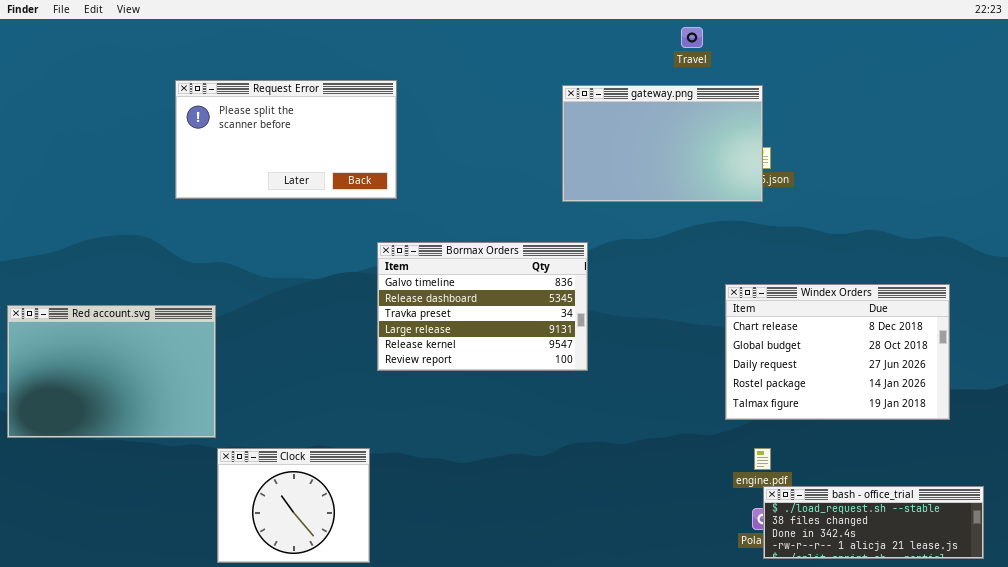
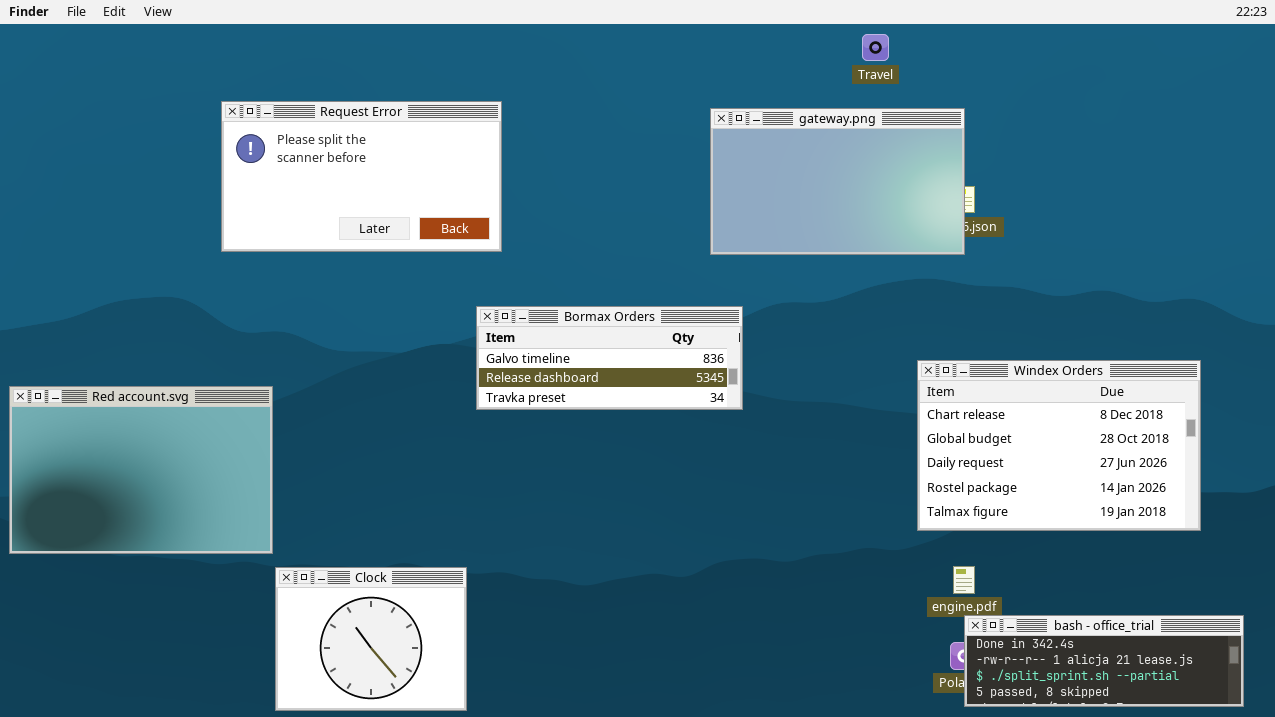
Bormax Orders: [377,242,588,371] -> [476,306,743,410], resized
bash - office_trial: [763,486,984,559] -> [964,615,1244,707], scrolled down 2 rows

